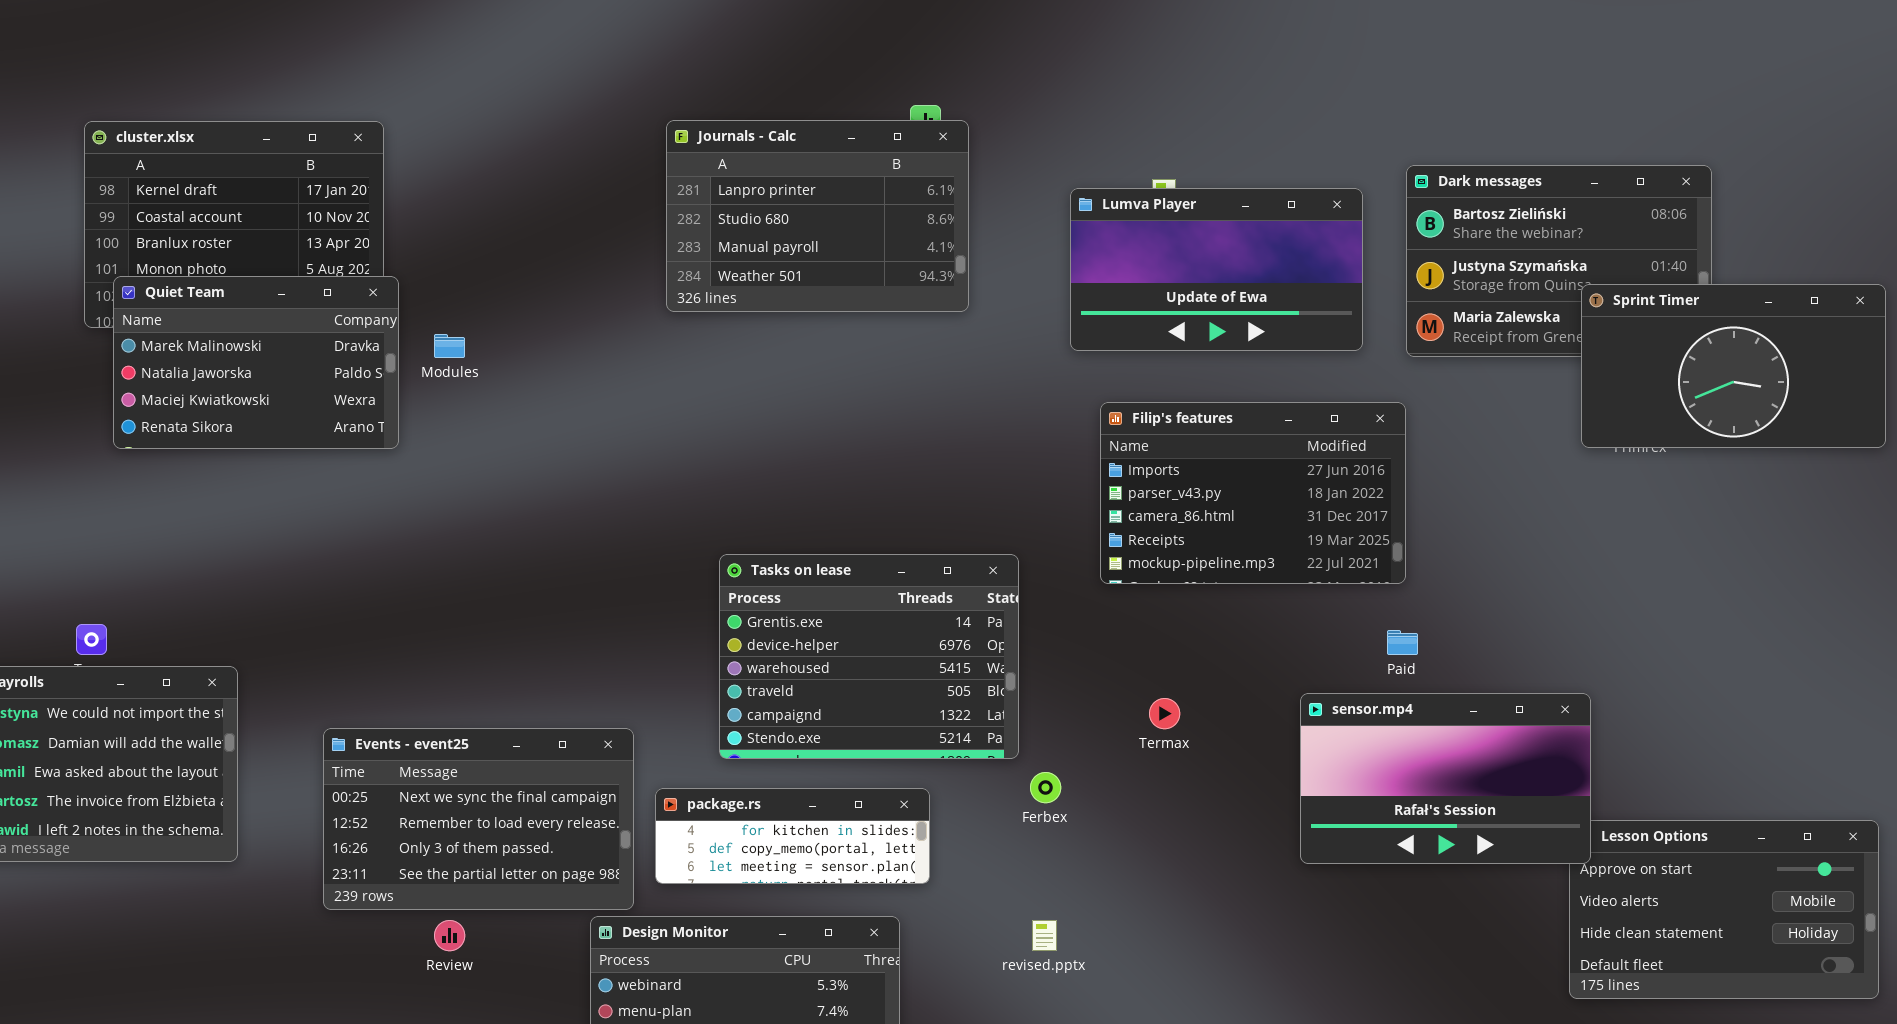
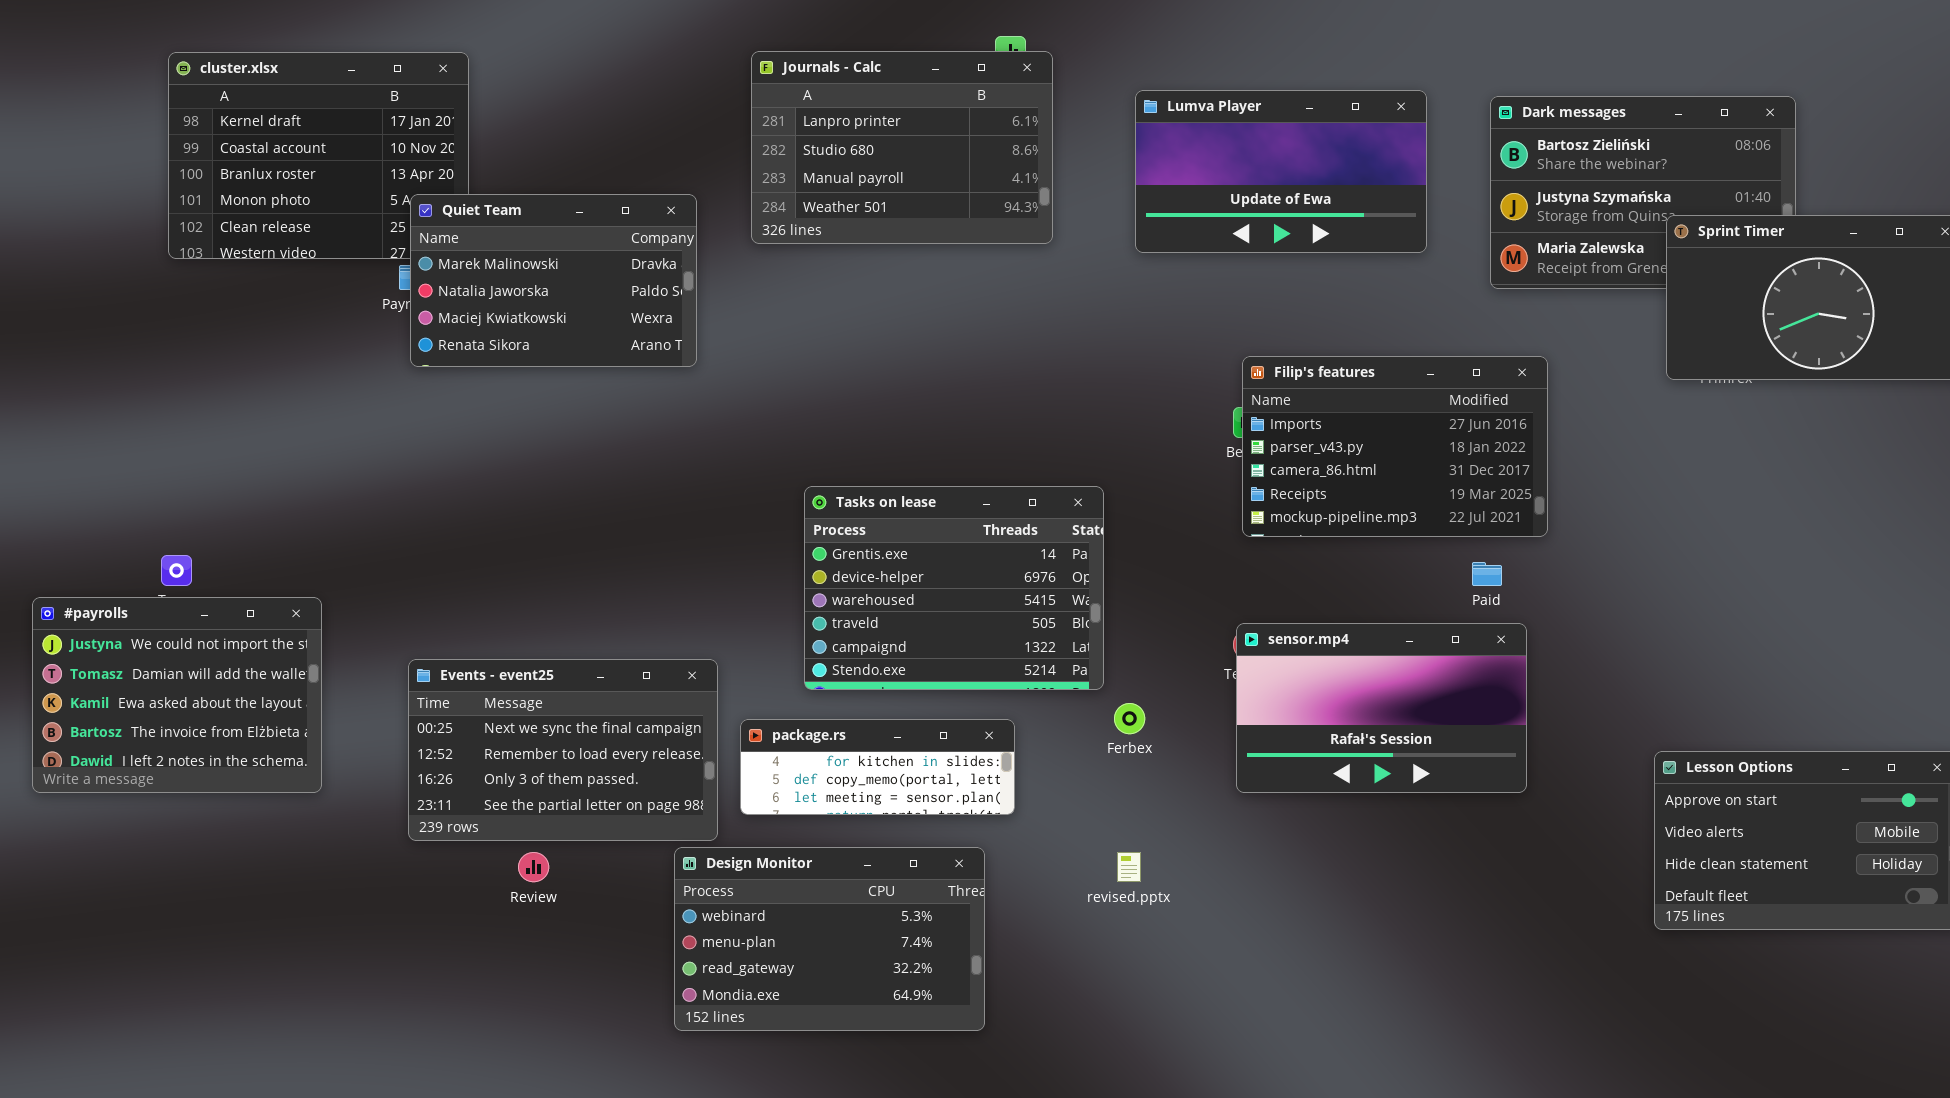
Lumva Player: [1070,188,1363,351] -> [1135,90,1427,253], moved
Quiet Team: [113,276,399,449] -> [410,194,697,367], moved
Filip's features: [1100,402,1406,584] -> [1242,356,1548,537], moved
sensor.mp4: [1300,693,1591,864] -> [1236,623,1527,793], moved

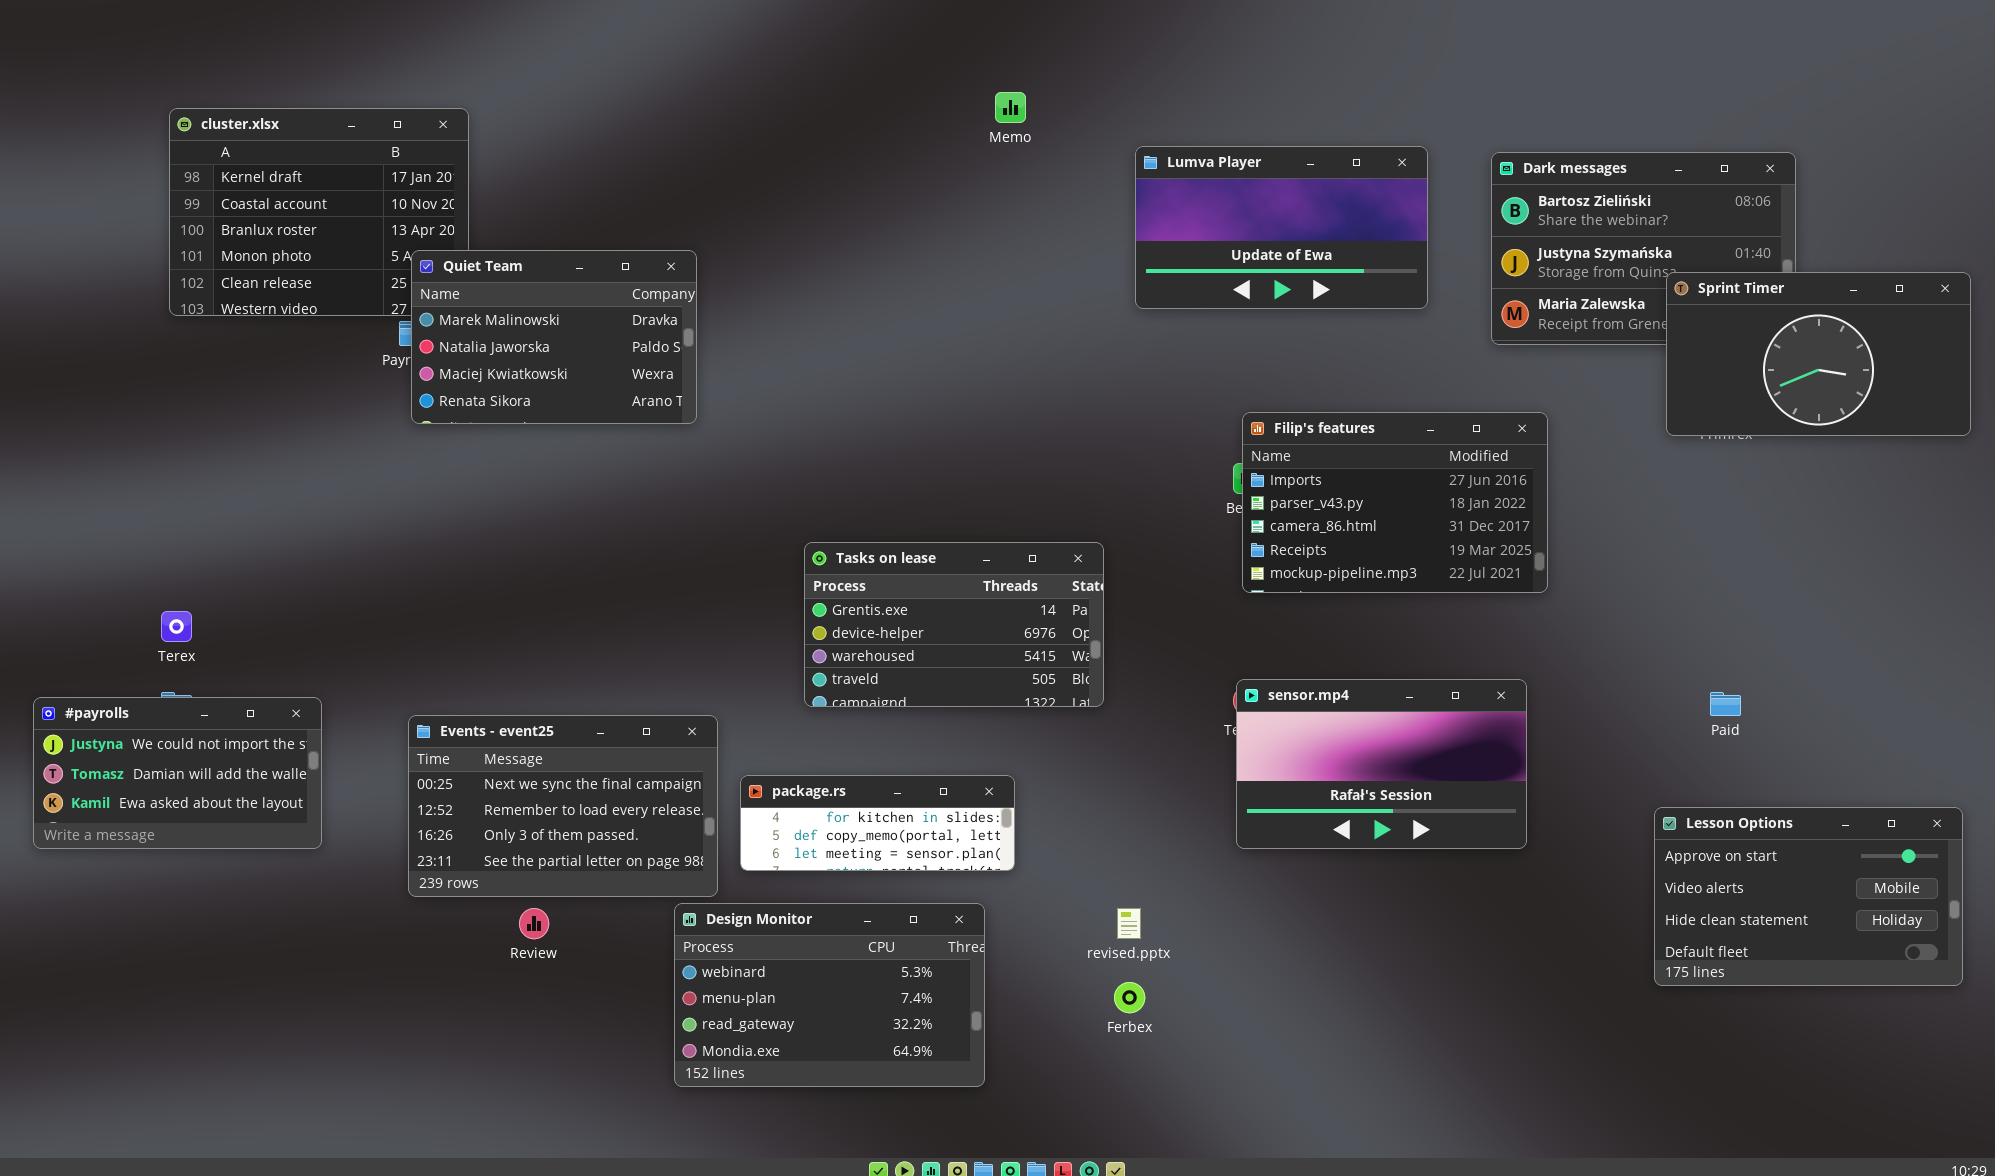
Journals - Calc: [751,51,1053,244] -> none, closed
Tasks on lease: [804,486,1104,690] -> [804,542,1104,707], resized
Paid: [1472,562,1502,586] -> [1710,692,1741,716], moved
#payrolls: [32,597,322,793] -> [33,697,322,849], resized
Ferbex: [1114,703,1145,734] -> [1114,982,1145,1013], moved

